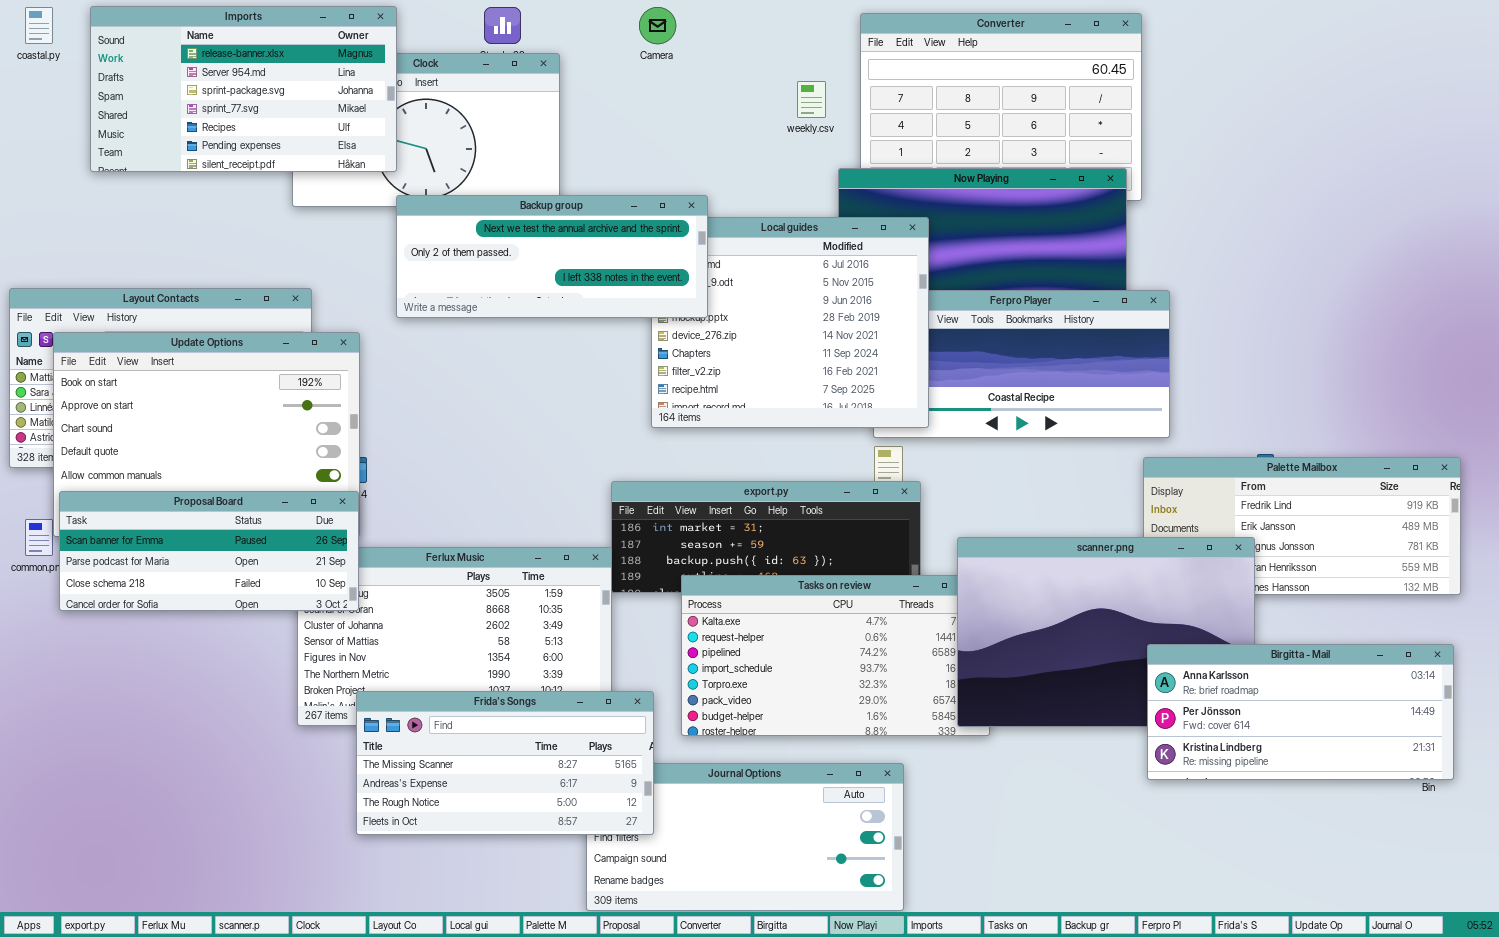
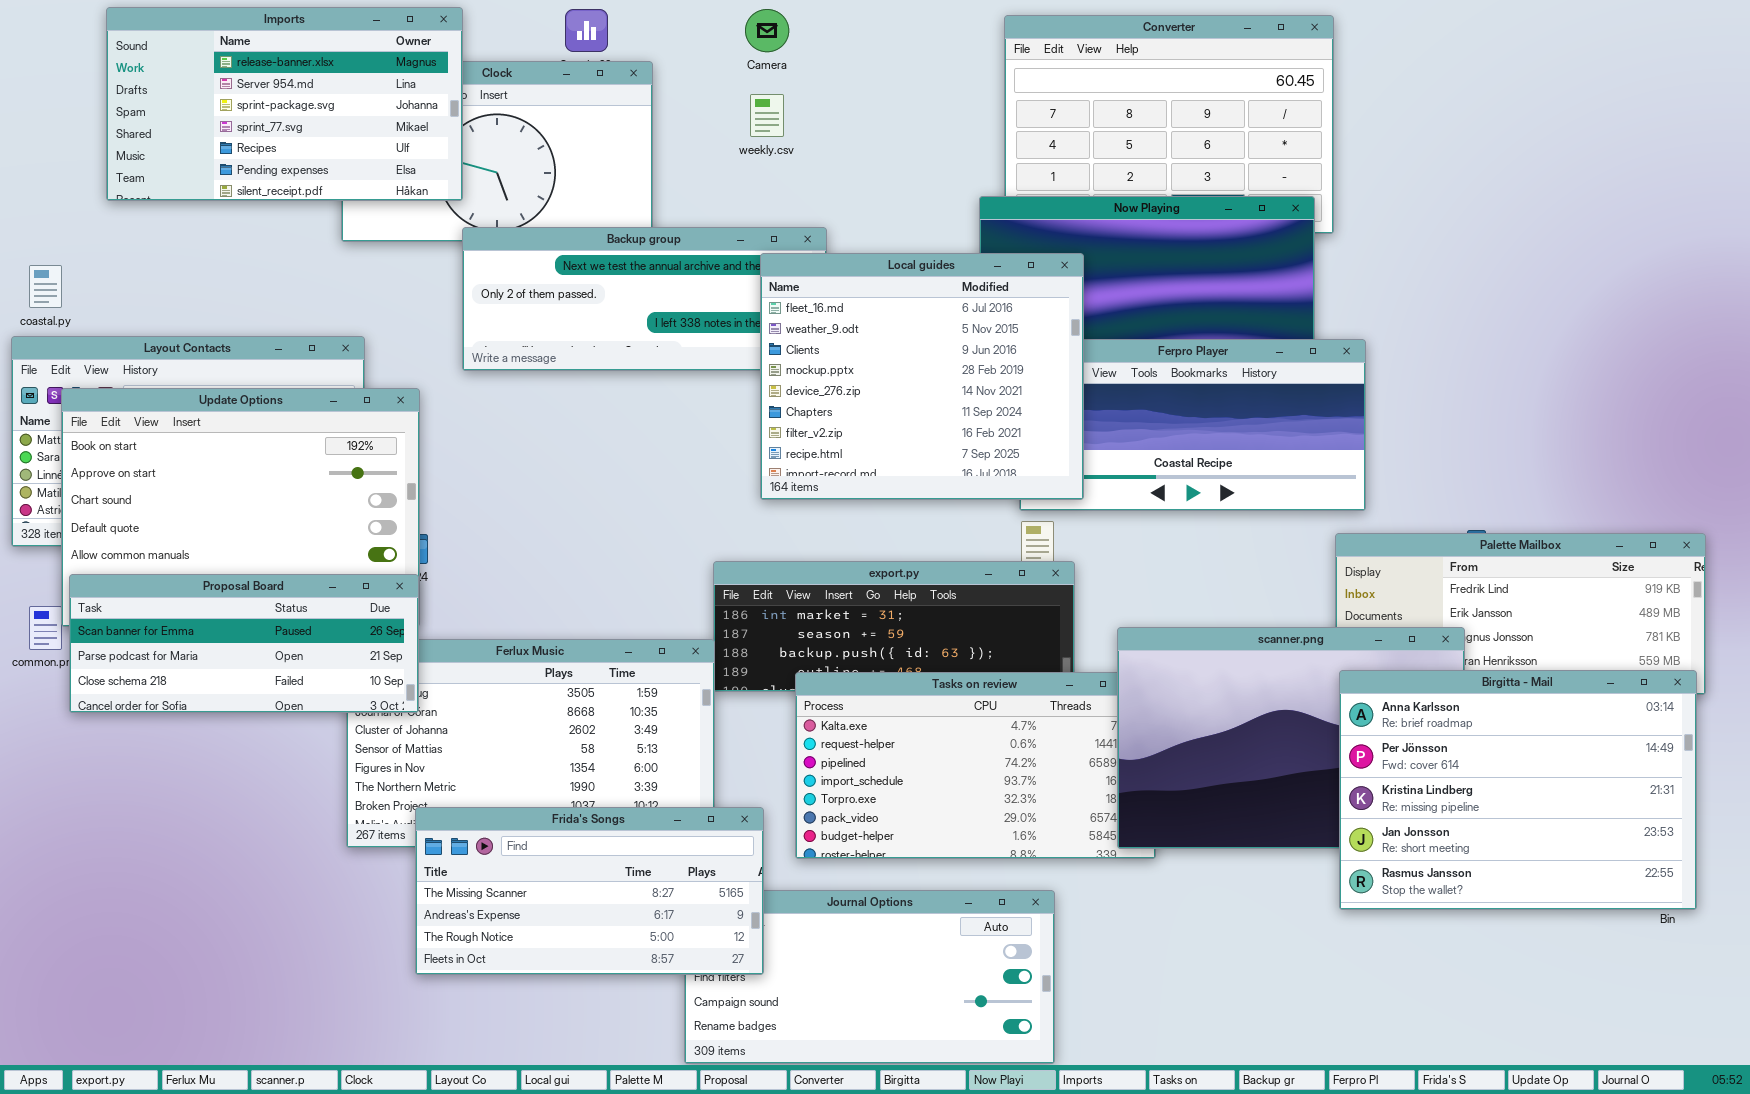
coastal.py: [25,7,53,44] -> [29,265,62,308], moved
weekly.csv: [797,81,826,118] -> [750,94,784,137], moved
Local guides: [651,217,929,428] -> [760,253,1084,500], raised
Birgitta - Mail: [1147,644,1454,780] -> [1339,670,1697,910], resized

